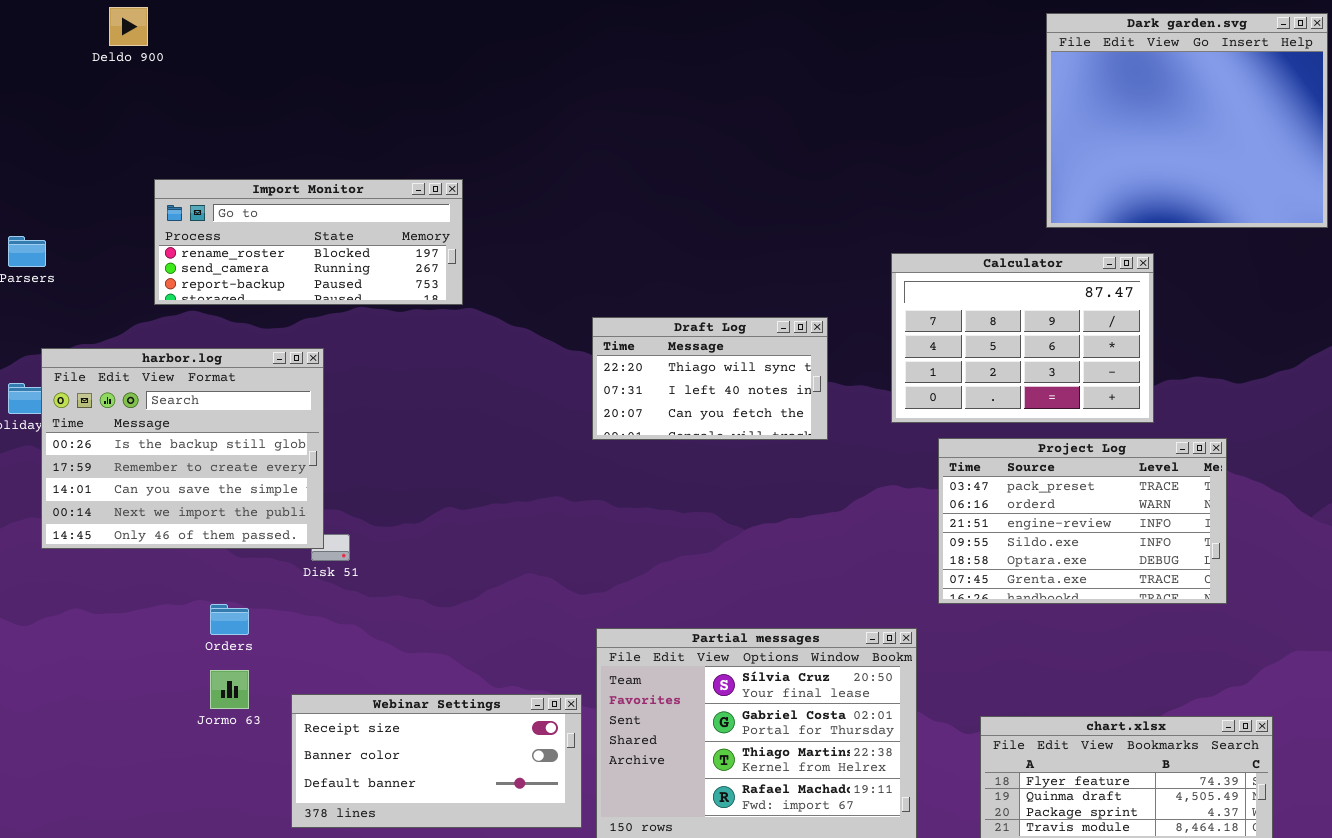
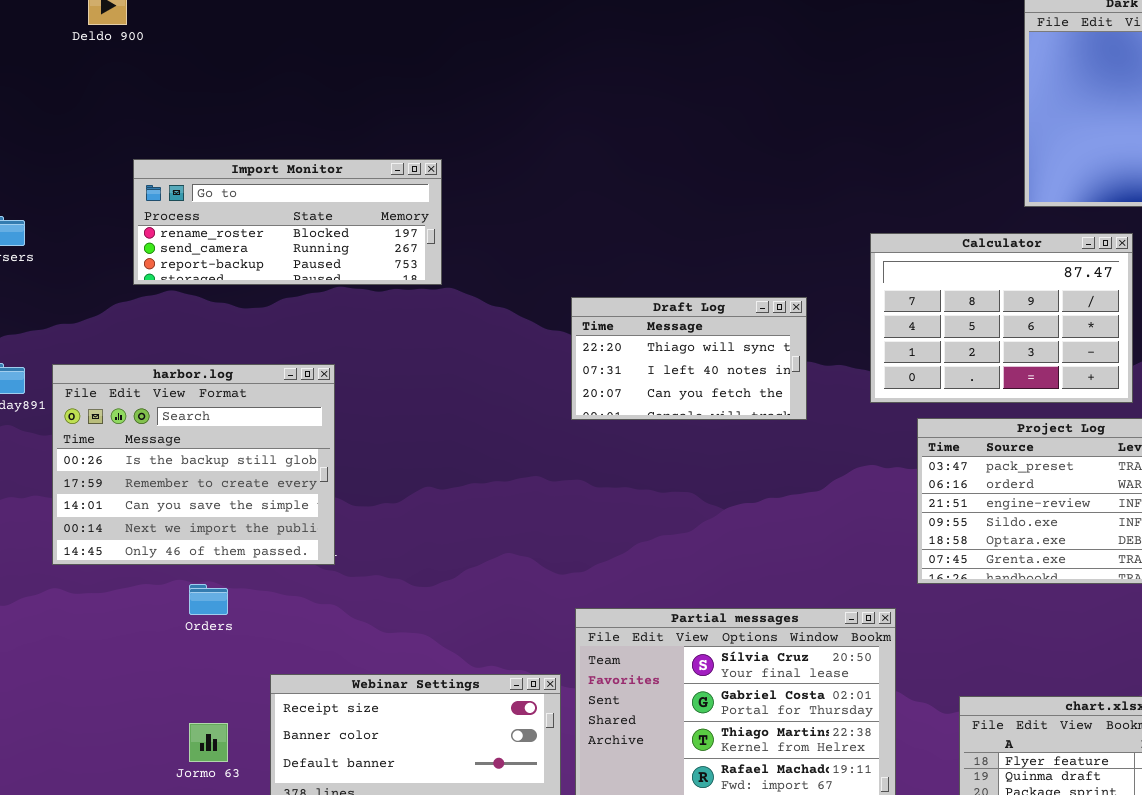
harbor.log: [41,348,324,549] -> [52,364,335,565], moved
Jormo 63: [210,670,249,709] -> [189,723,228,762], moved

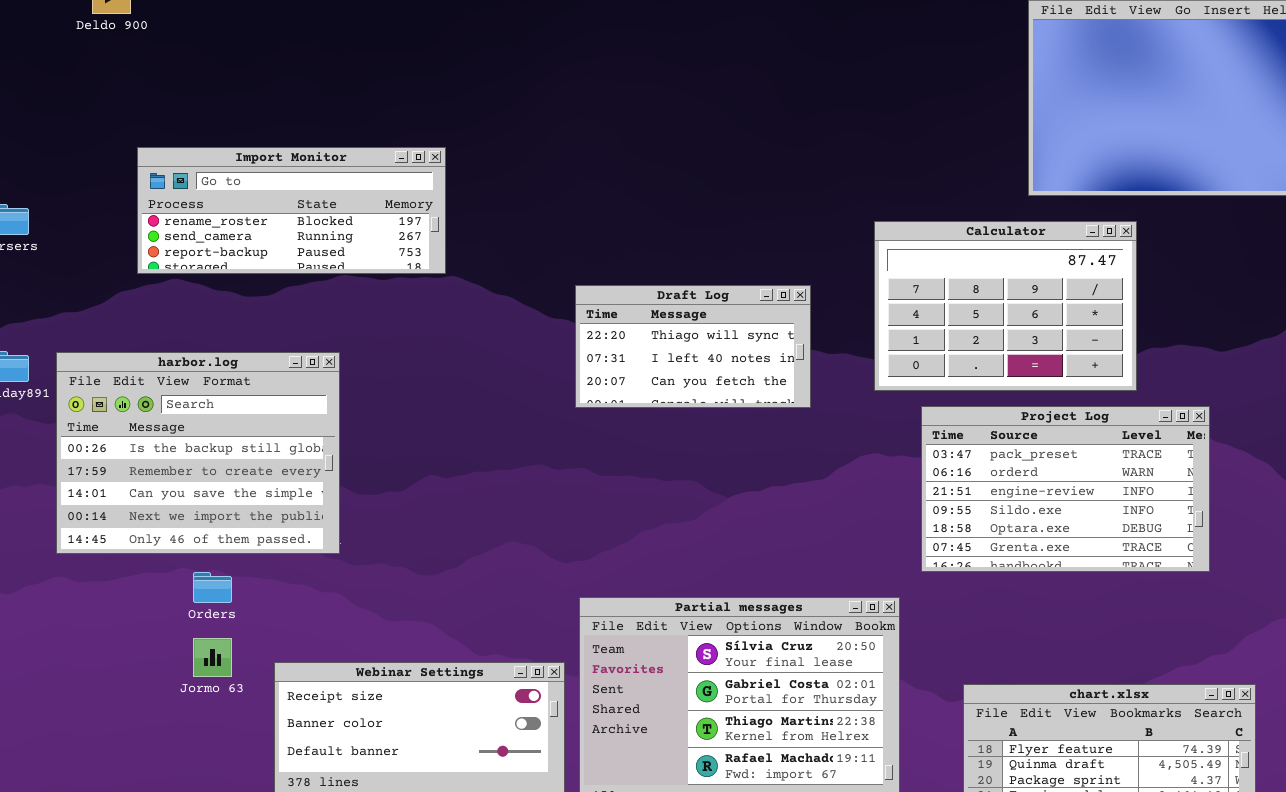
Jormo 63: [189,723,228,762] -> [193,638,232,677], moved

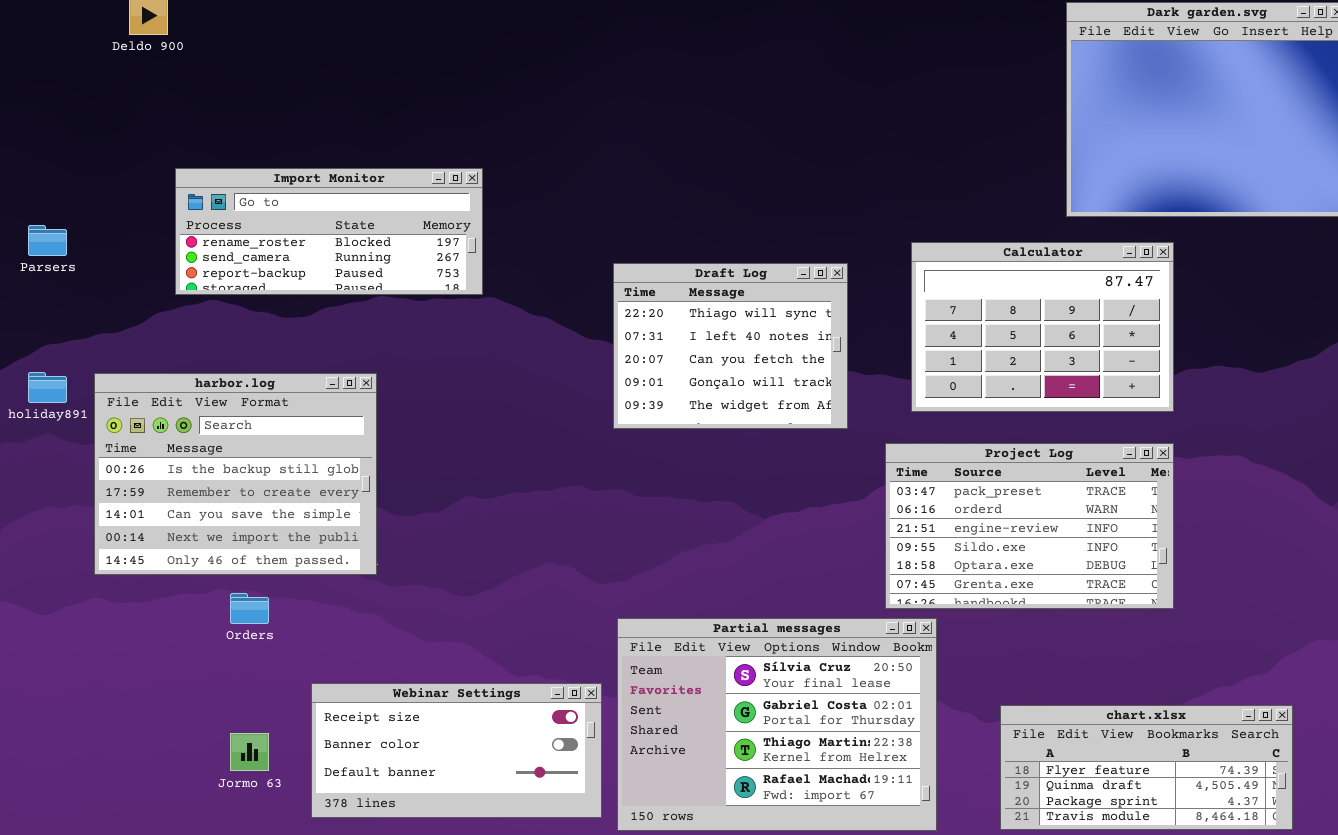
Draft Log: [575,285,811,408] -> [613,263,848,429], resized
Project Log: [921,406,1210,572] -> [885,443,1174,609], moved
Jormo 63: [193,638,232,677] -> [230,733,269,771], moved

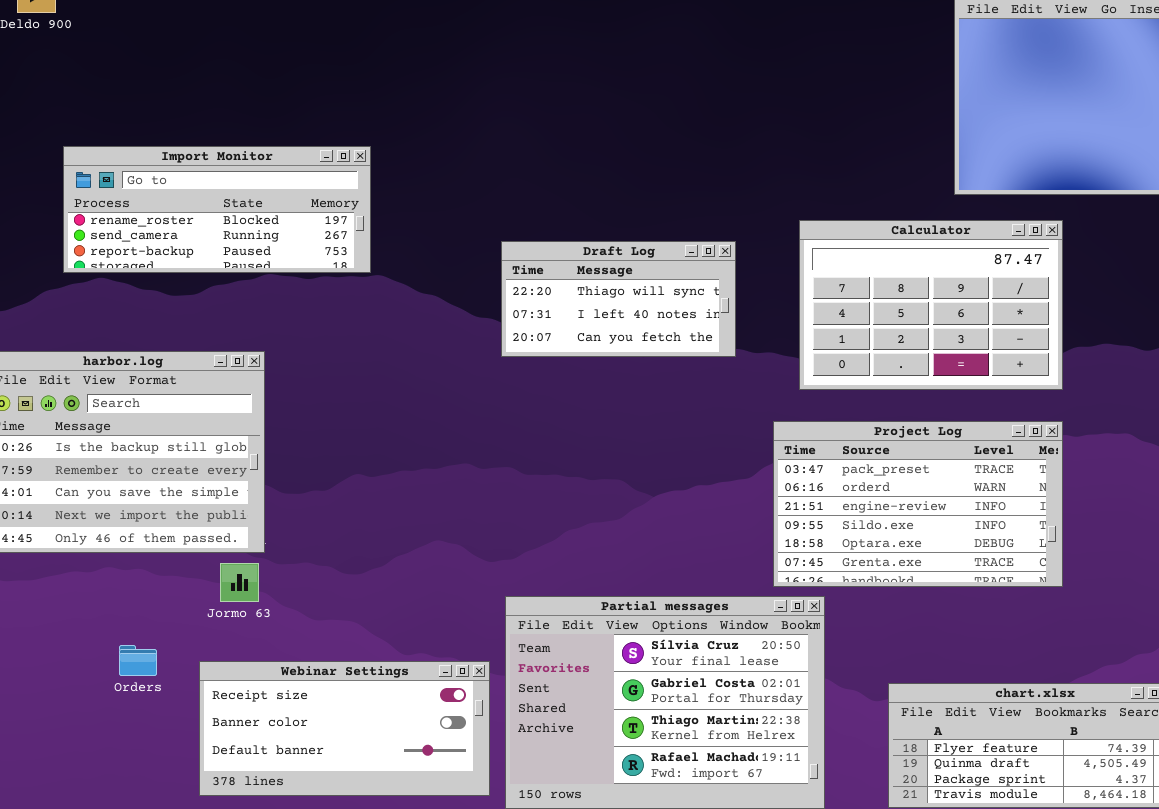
Draft Log: [613,263,848,429] -> [501,241,736,357], resized
Orders: [230,593,269,624] -> [119,645,157,676], moved
Jormo 63: [230,733,269,771] -> [220,563,259,602], moved

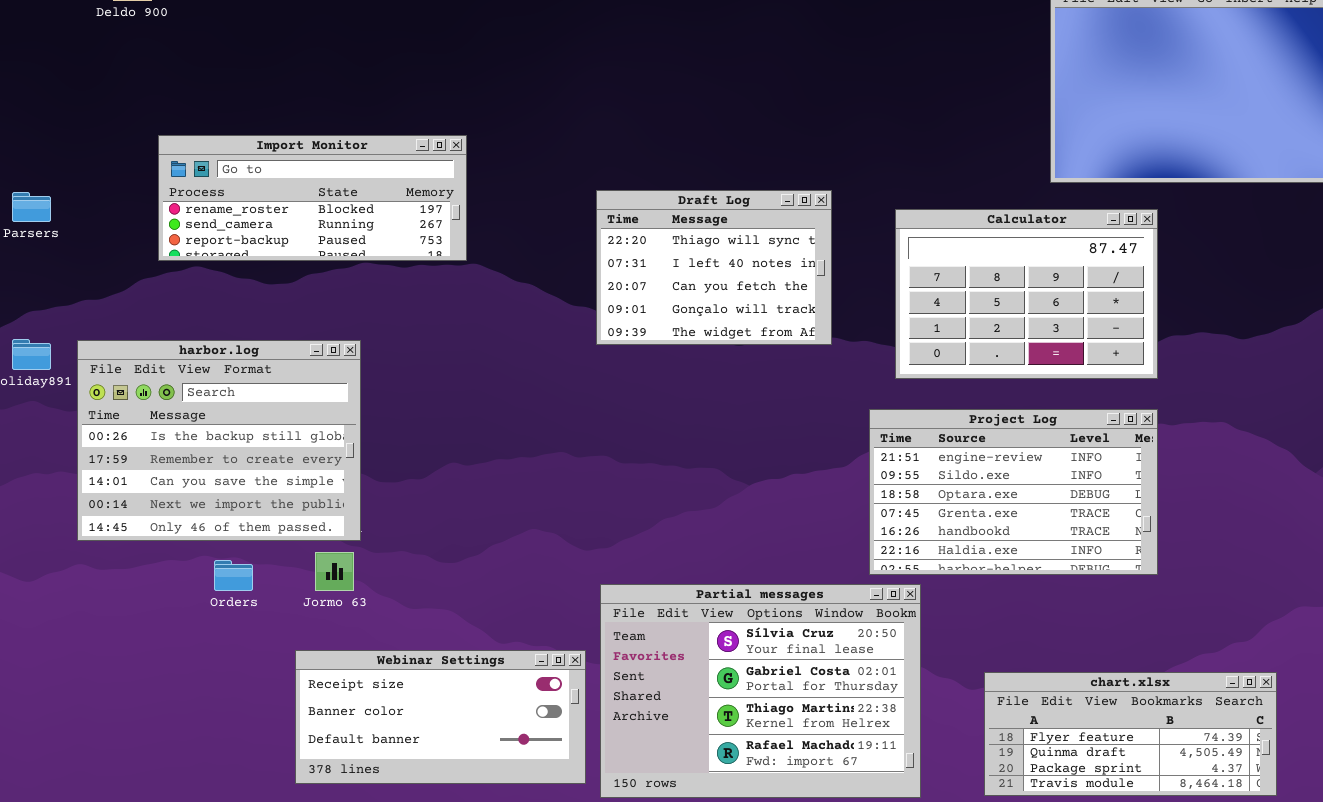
Draft Log: [501,241,736,357] -> [596,190,832,345], resized
Project Log: [773,421,1063,587] -> [869,409,1158,575], scrolled down 2 rows
Orders: [119,645,157,676] -> [214,560,253,591], moved

